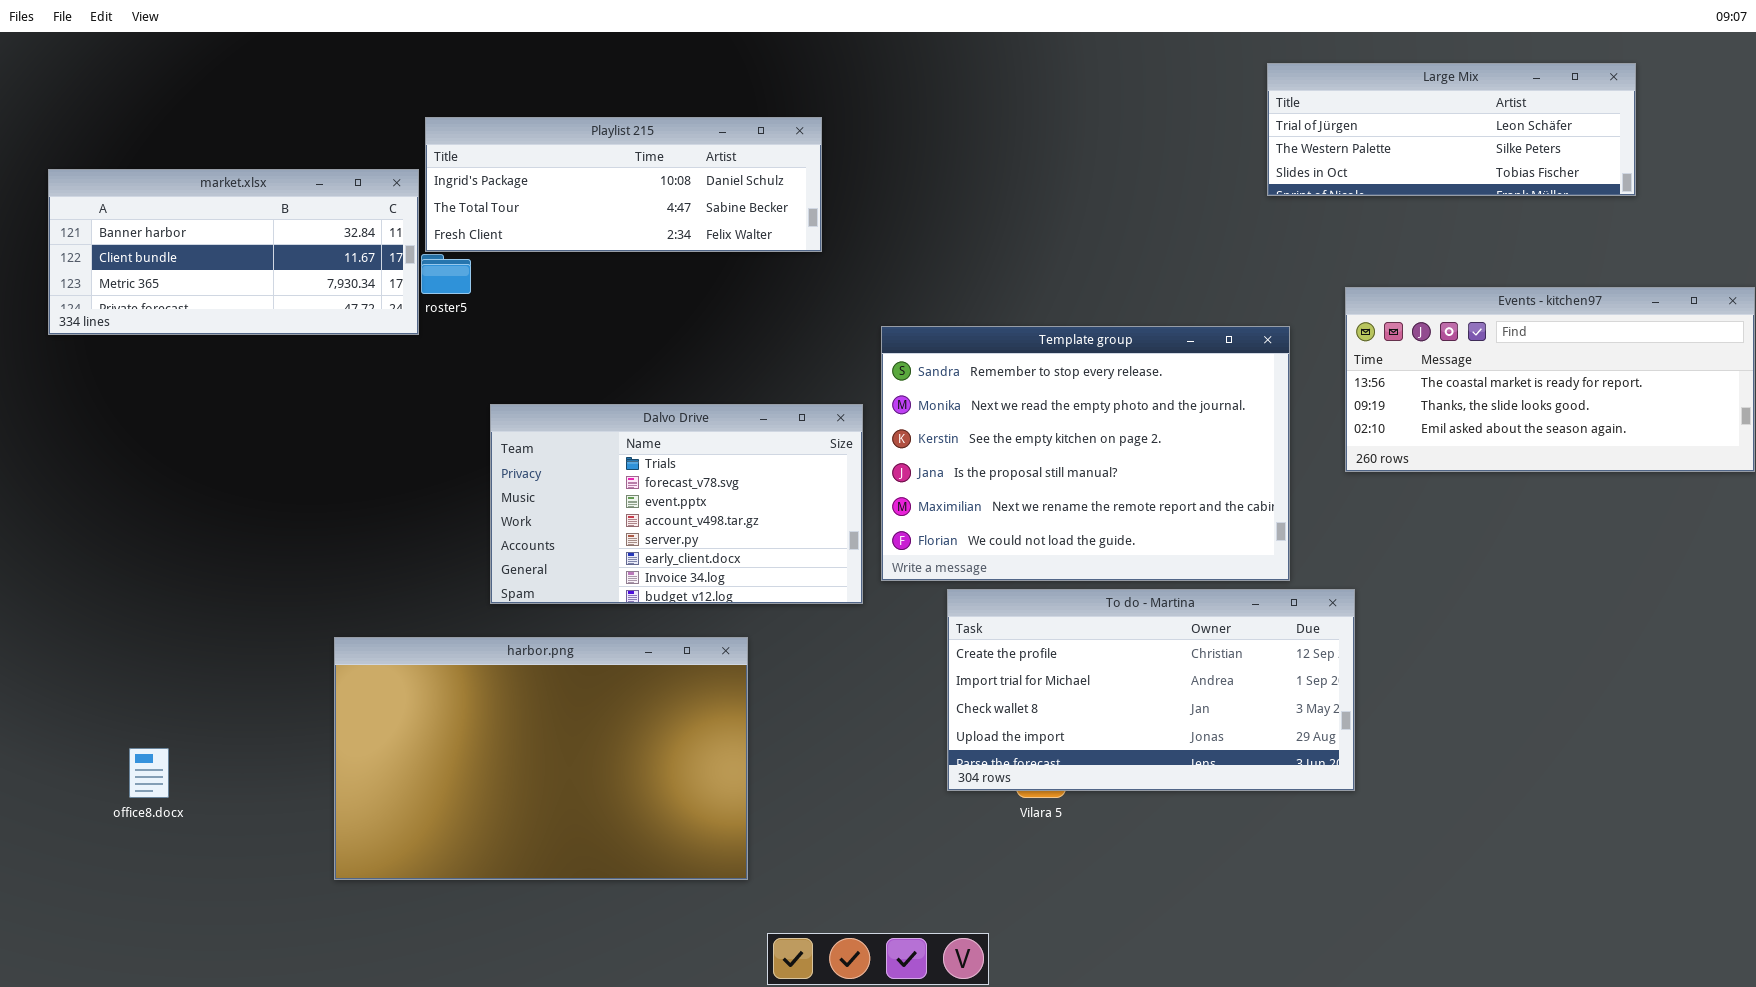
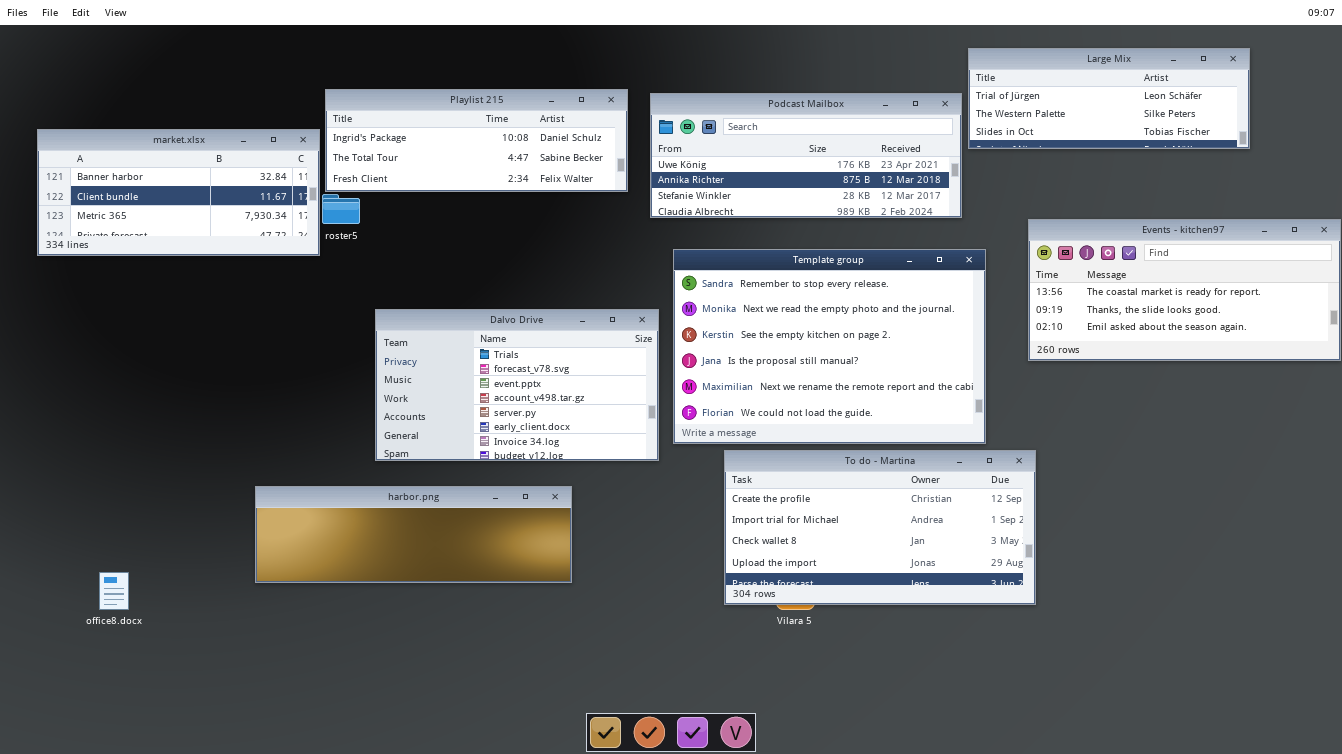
Podcast Mailbox: none -> [650,93,962,218], opened
harbor.png: [334,637,748,880] -> [255,486,572,583], resized

